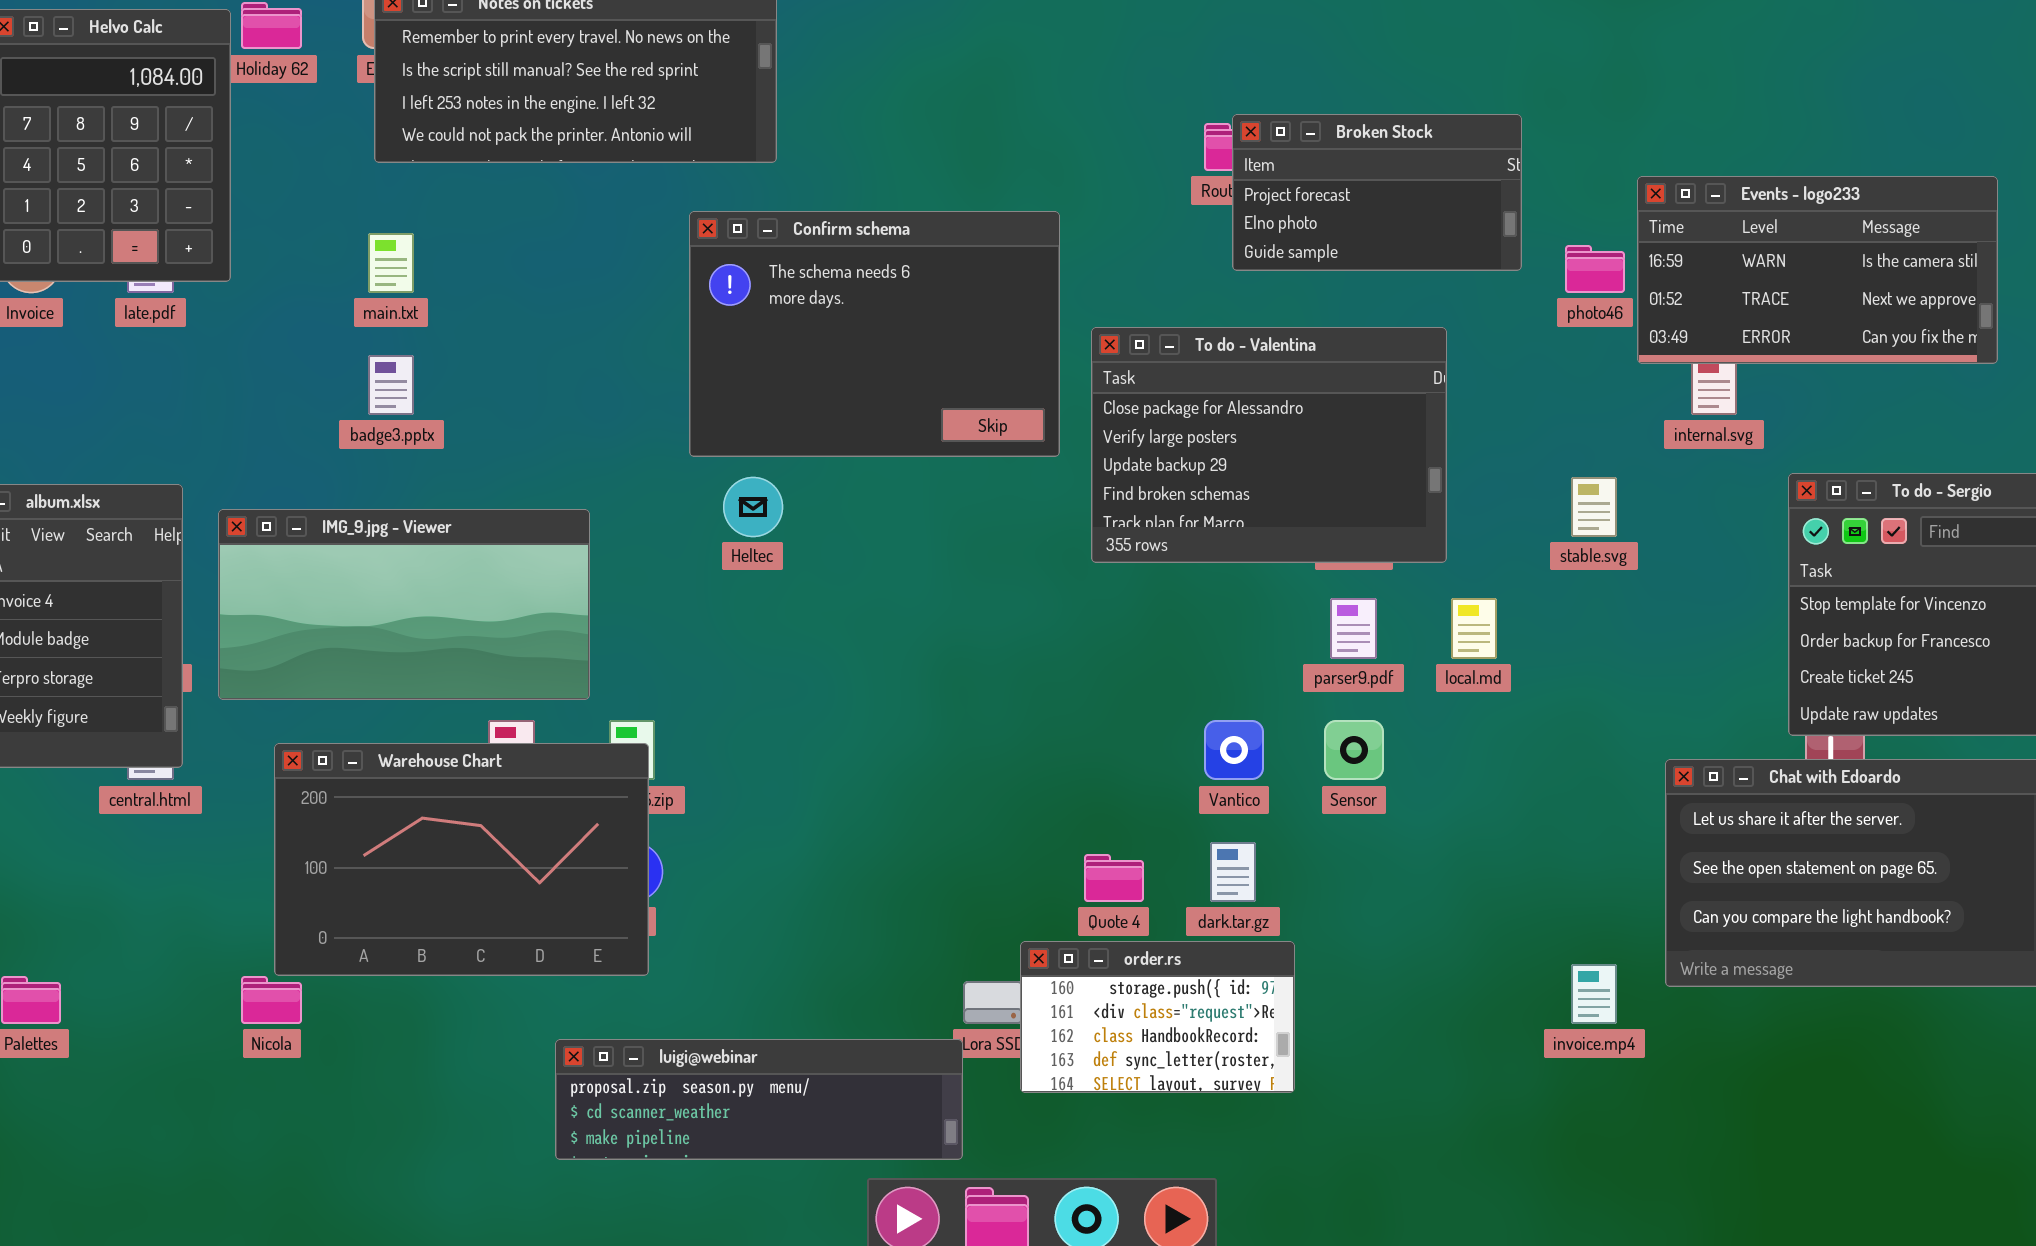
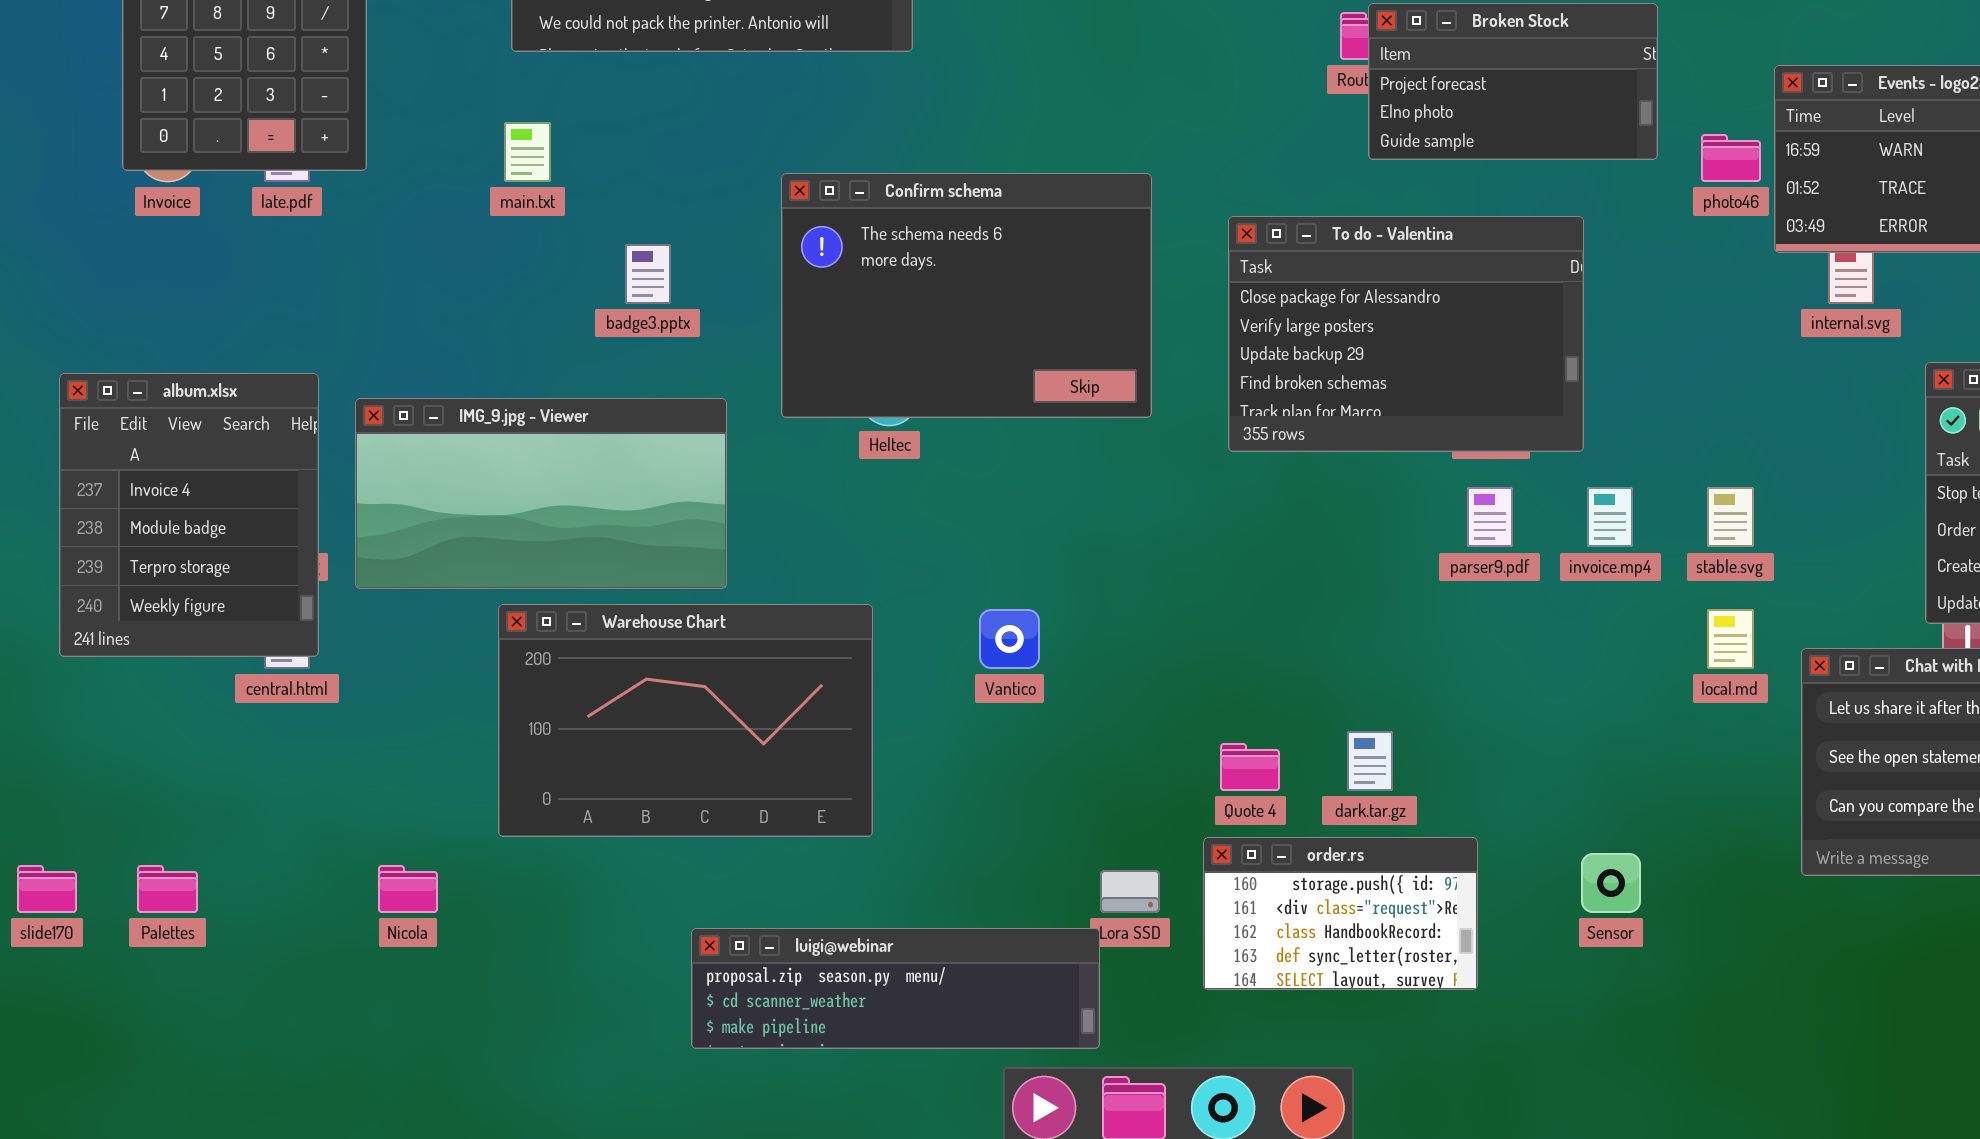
Confirm schema: [689,211,1060,457] -> [781,173,1152,418], moved
badge3.pptx: [368,355,414,415] -> [625,244,671,304], moved
stable.svg: [1571,477,1617,537] -> [1707,487,1754,547], moved
local.md: [1451,598,1497,659] -> [1707,609,1754,669], moved
Vantico: [1204,720,1264,780] -> [979,609,1040,669], moved
Sensor: [1324,720,1384,780] -> [1581,853,1641,913], moved
Warehouse Chart: [274,743,649,976] -> [498,604,873,837], moved
order.rs: [1020,941,1295,1093] -> [1203,837,1478,990], moved
invoice.mp4: [1571,964,1617,1024] -> [1587,487,1633,547], moved

